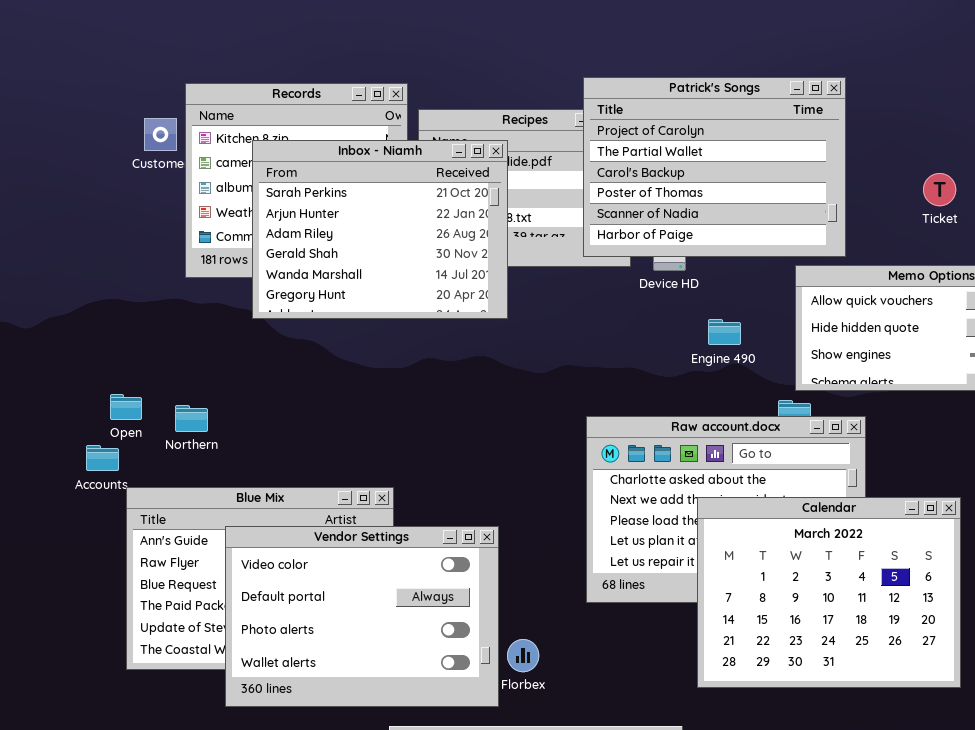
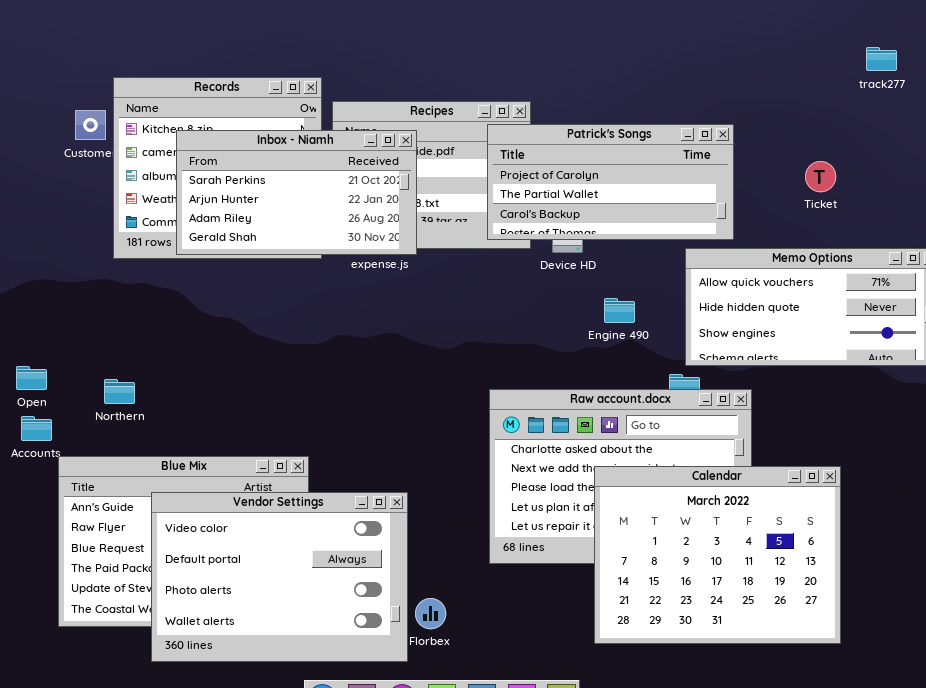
Patrick's Songs: [583,77,846,257] -> [487,124,734,240], resized
Inbox - Niamh: [252,140,508,319] -> [176,130,417,255], resized
Open: [110,394,142,420] -> [16,366,47,390], moved

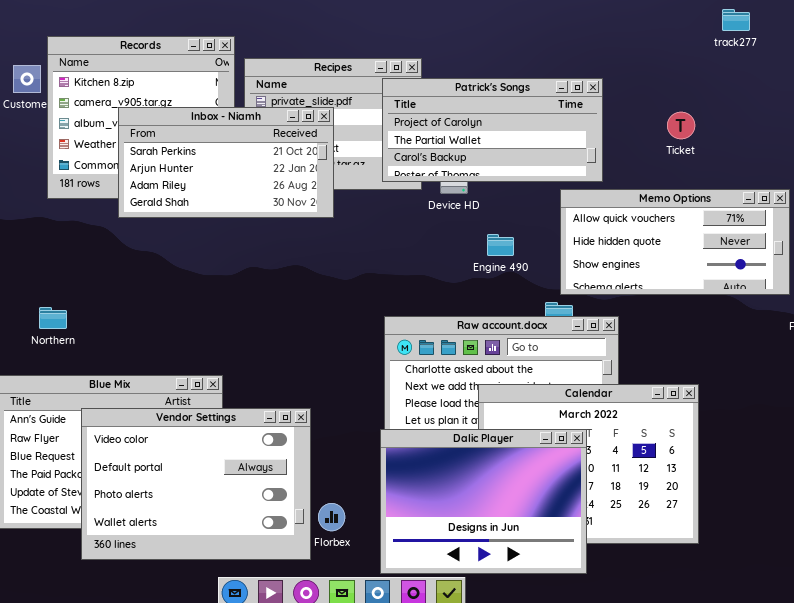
Inbox - Niamh: [176,130,417,255] -> [118,107,334,218], moved
Dalic Player: none -> [380,429,587,574], opened

